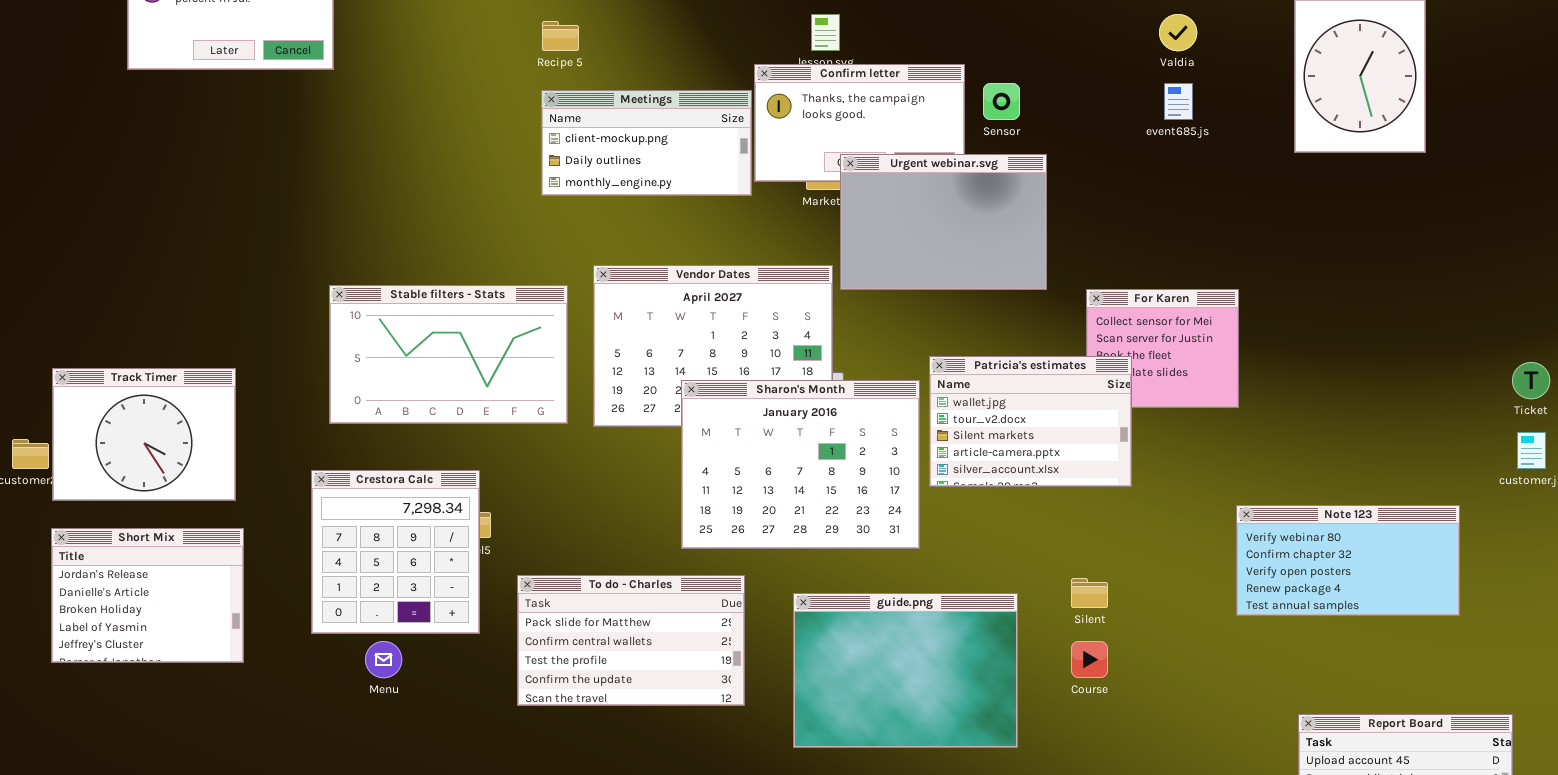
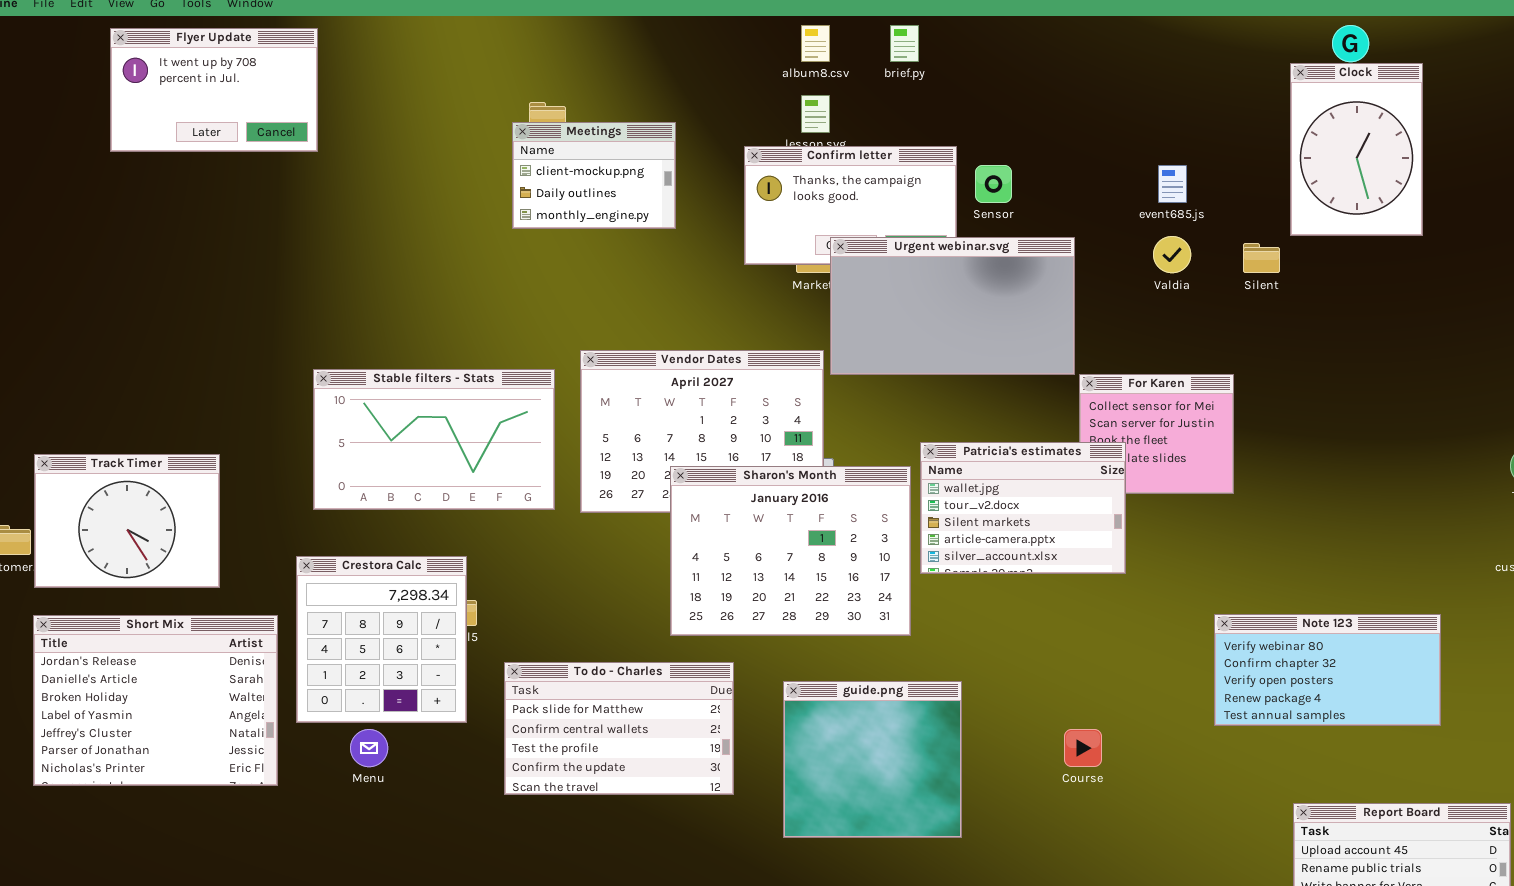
Valdia: [1159,14,1197,51] -> [1153,236,1191,273], moved
Meetings: [541,90,752,196] -> [512,122,676,229], moved, resized
Urgent webinar.svg: [840,154,1047,290] -> [830,237,1075,375], resized
Note 123: [1236,505,1460,616] -> [1214,614,1441,726], moved
Short Mix: [51,528,244,663] -> [33,615,278,786], resized
Silent: [1071,578,1108,608] -> [1243,243,1280,273], moved
guide.png: [793,593,1018,748] -> [783,681,962,838], resized

